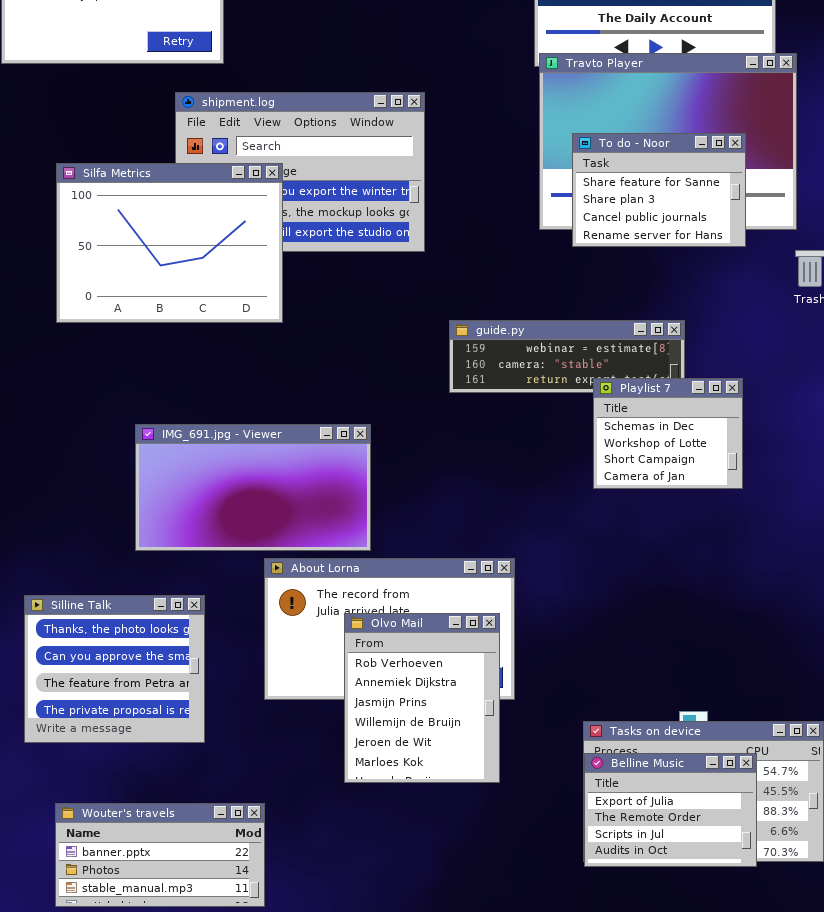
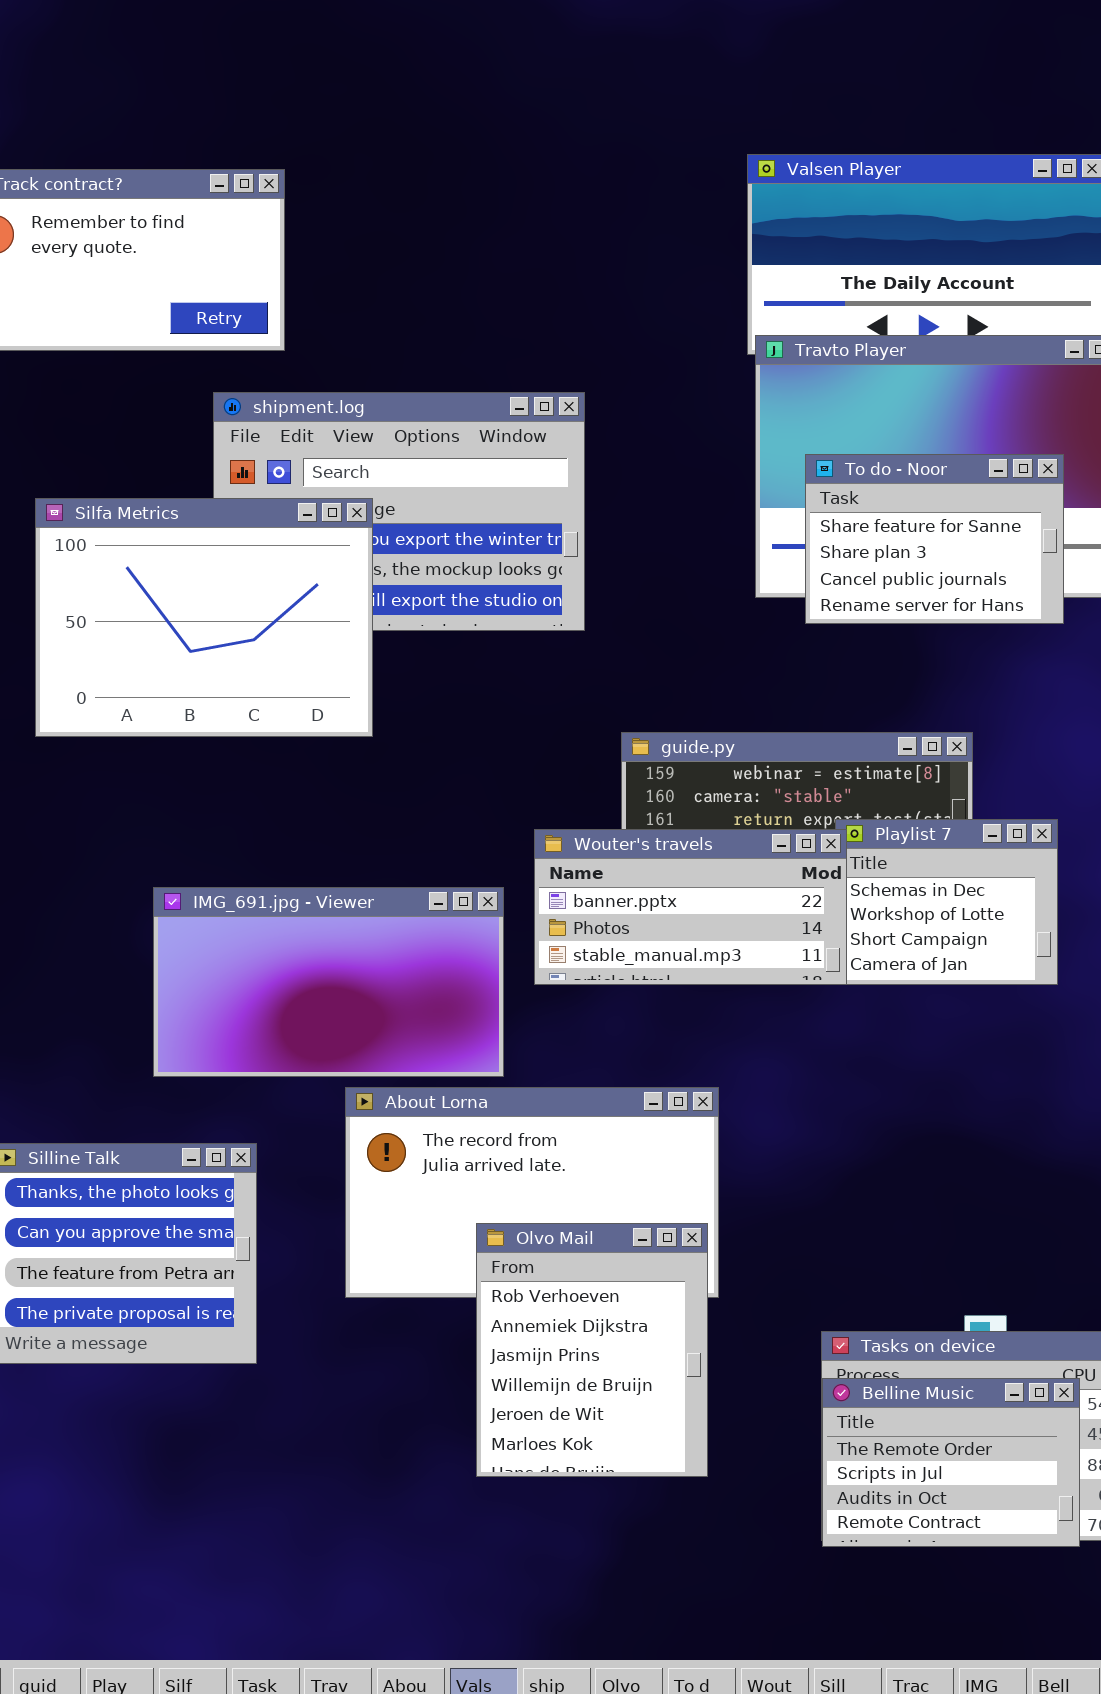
Olvo Mail: [344,613,500,783] -> [476,1223,708,1477], moved
Belline Music: [584,753,757,867] -> [822,1378,1080,1547], scrolled down 1 row
Wouter's travels: [55,803,265,907] -> [534,829,847,985], moved

